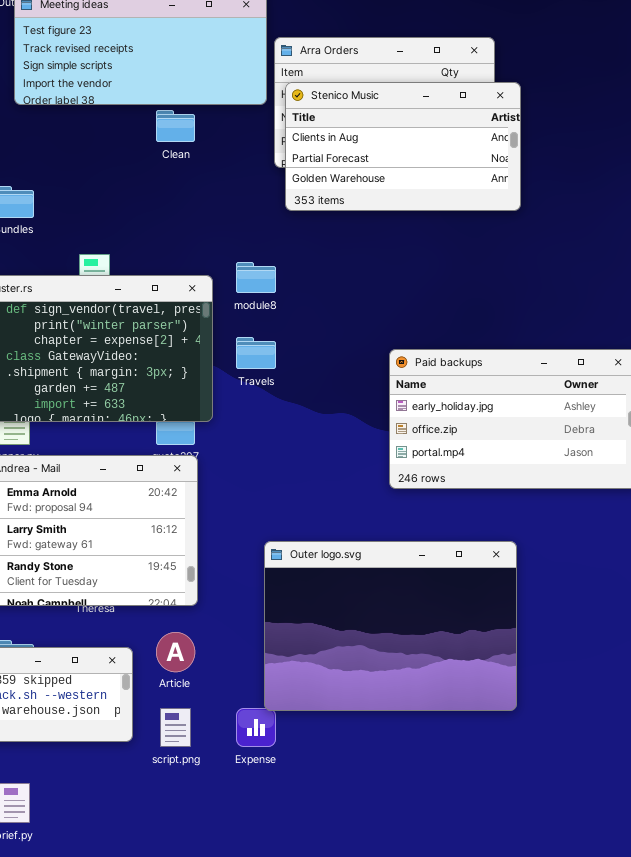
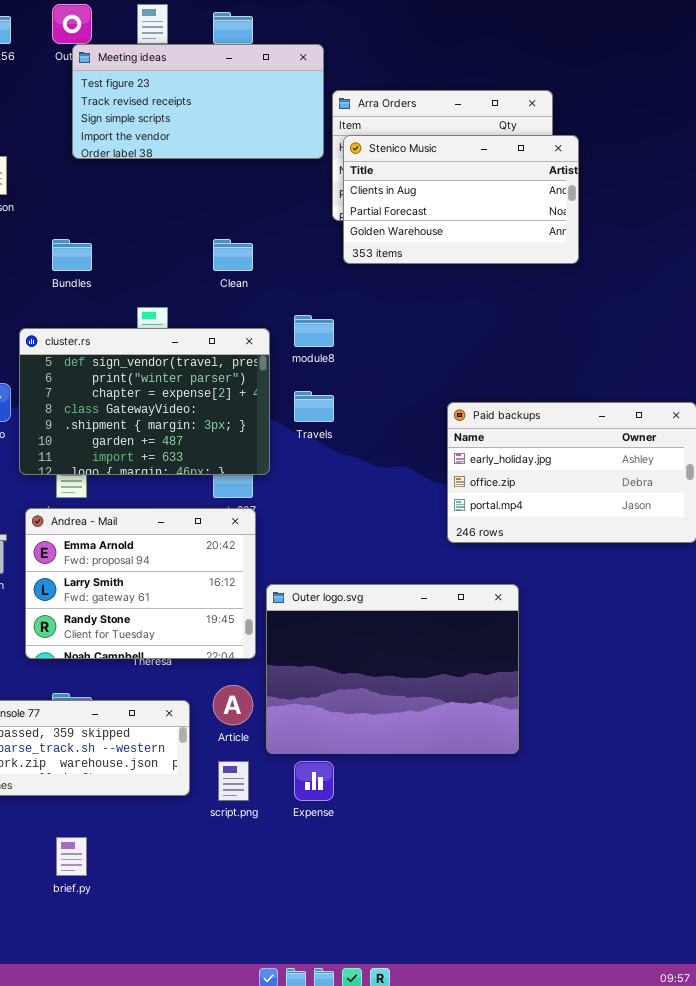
Clean: [156,110,195,142] -> [213,239,253,271], moved
Outer logo.svg: [264,541,517,711] -> [266,584,519,754], moved

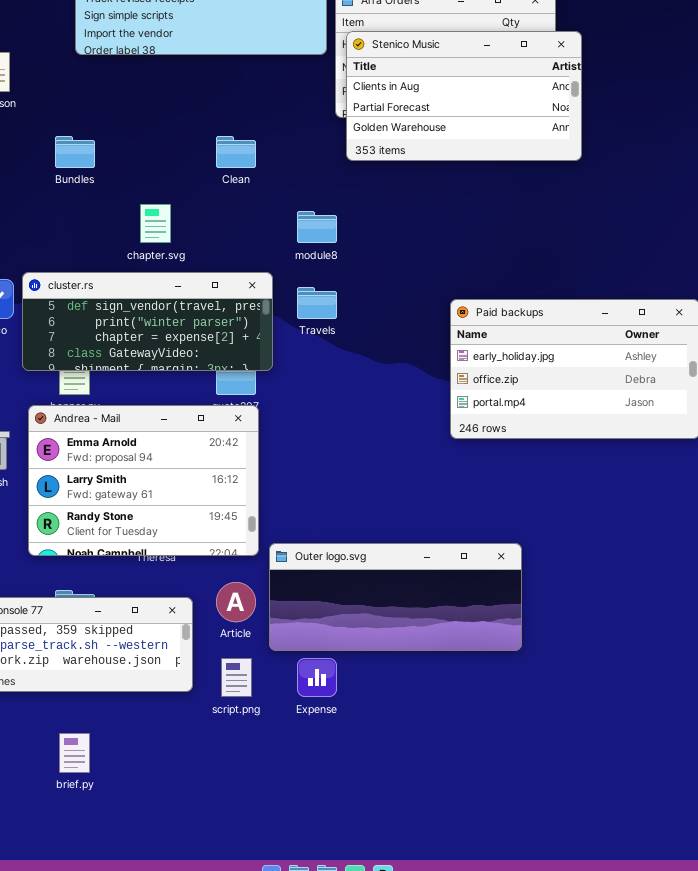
cluster.rs: [19,328,270,475] -> [22,272,273,371], resized
Outer logo.svg: [266,584,519,754] -> [269,543,522,651], resized

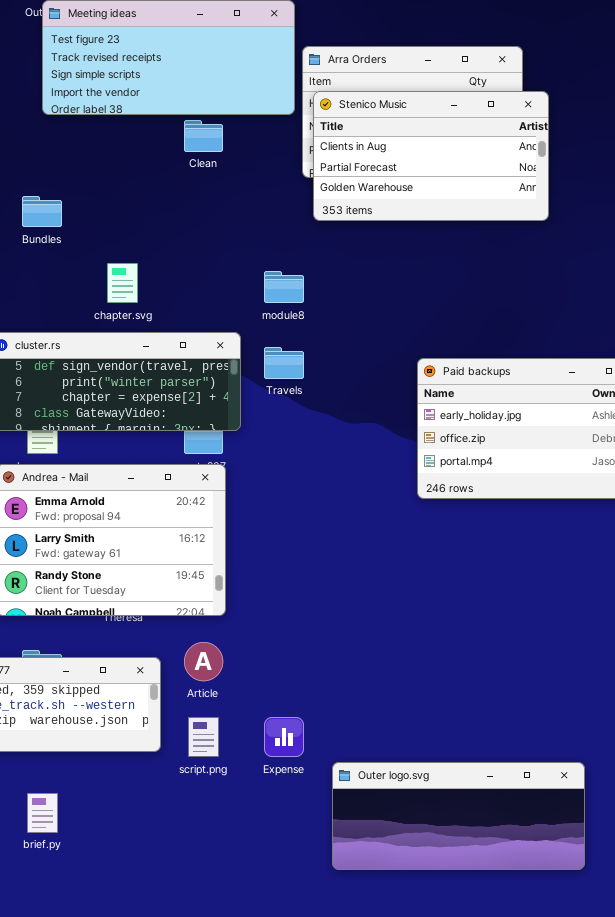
Clean: [216,136,256,168] -> [184,120,223,152], moved
Outer logo.svg: [269,543,522,651] -> [332,762,585,870], moved

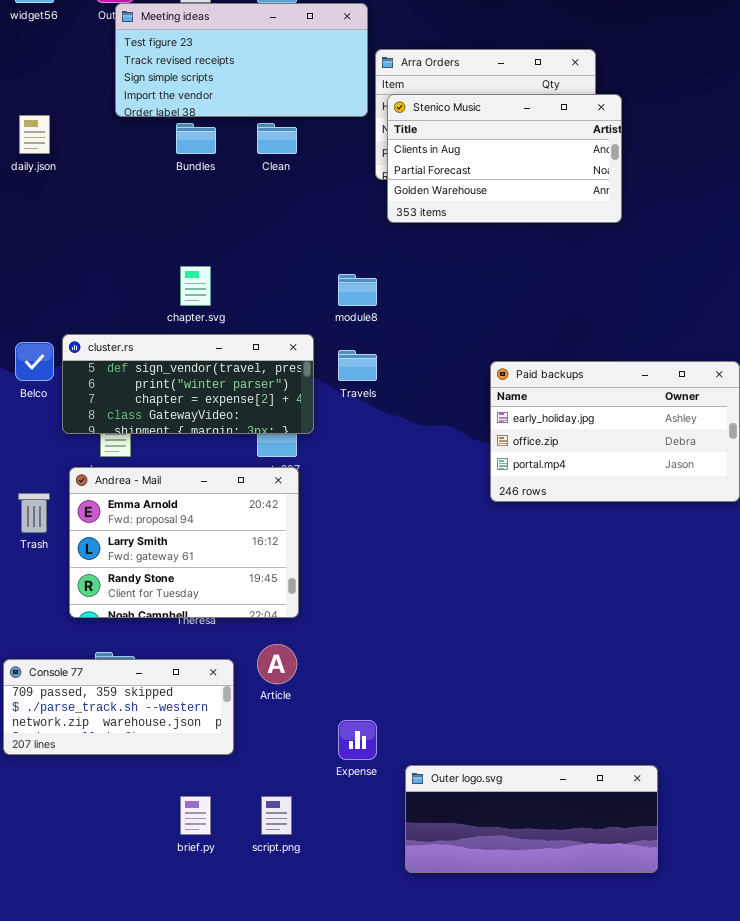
Bundles: [22,196,62,227] -> [176,123,216,154], moved
script.png: [188,717,219,757] -> [261,796,292,835], moved
brief.py: [27,793,58,833] -> [180,796,211,835], moved

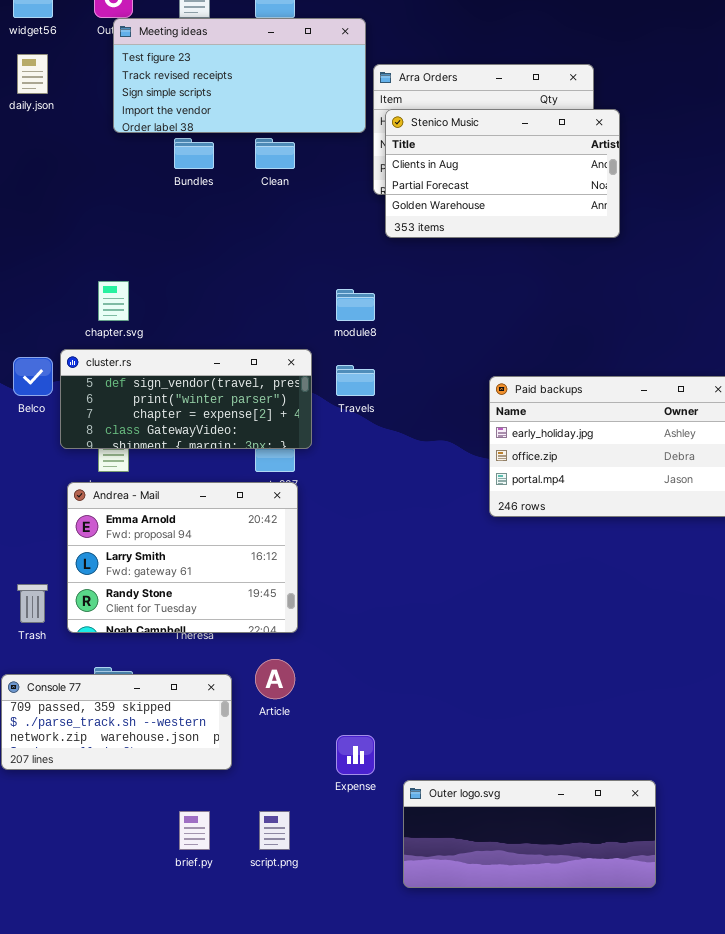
daily.json: [19,115,50,154] -> [17,54,48,94], moved
chapter.svg: [180,266,211,306] -> [98,281,129,321], moved
Trash: [18,493,50,533] -> [17,584,48,623], moved

